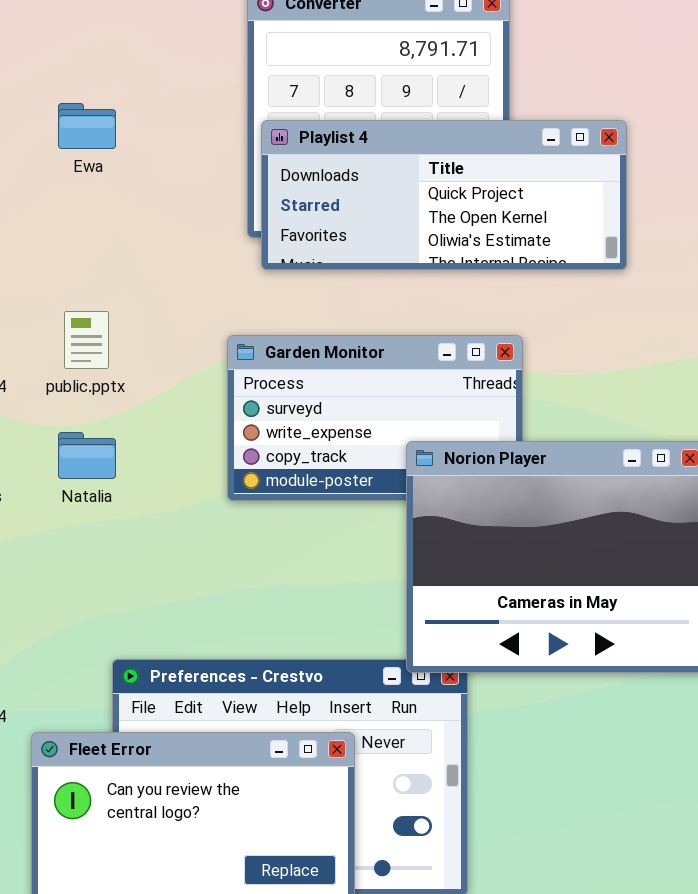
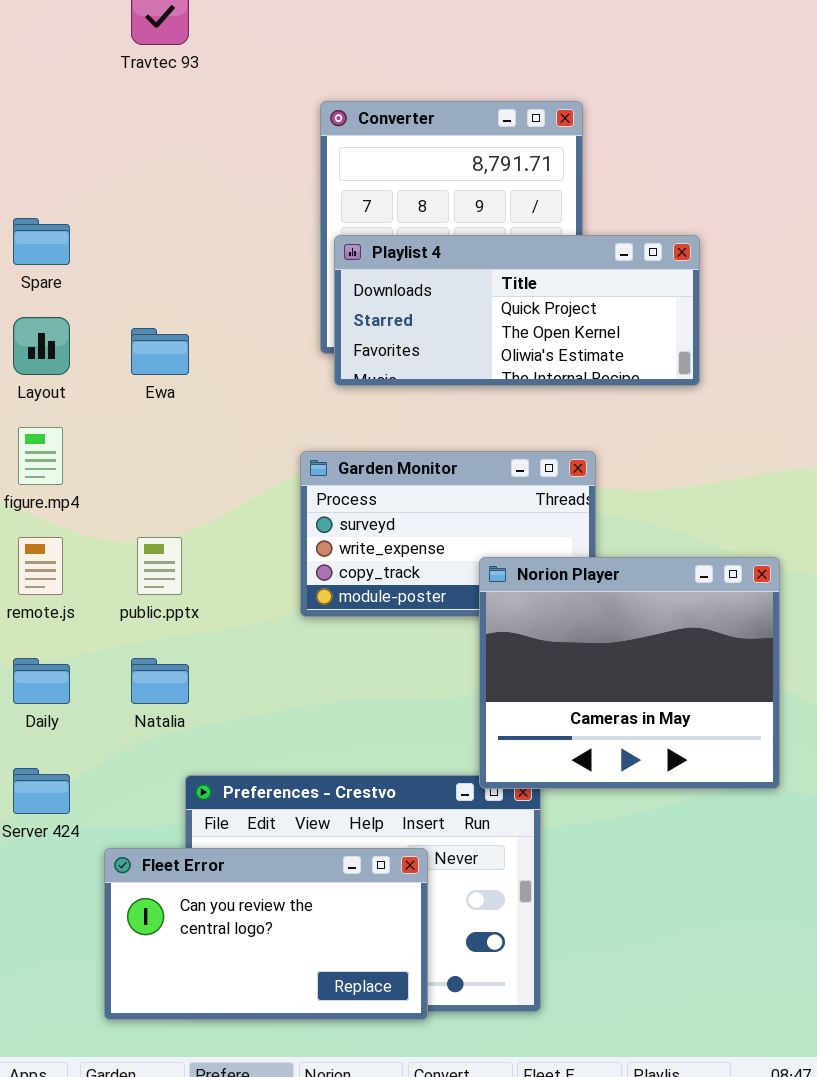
Ewa: [58,103,116,149] -> [131,328,189,375], moved
public.pptx: [64,311,109,369] -> [137,537,182,595], moved
Natalia: [58,432,116,479] -> [131,658,189,704], moved

